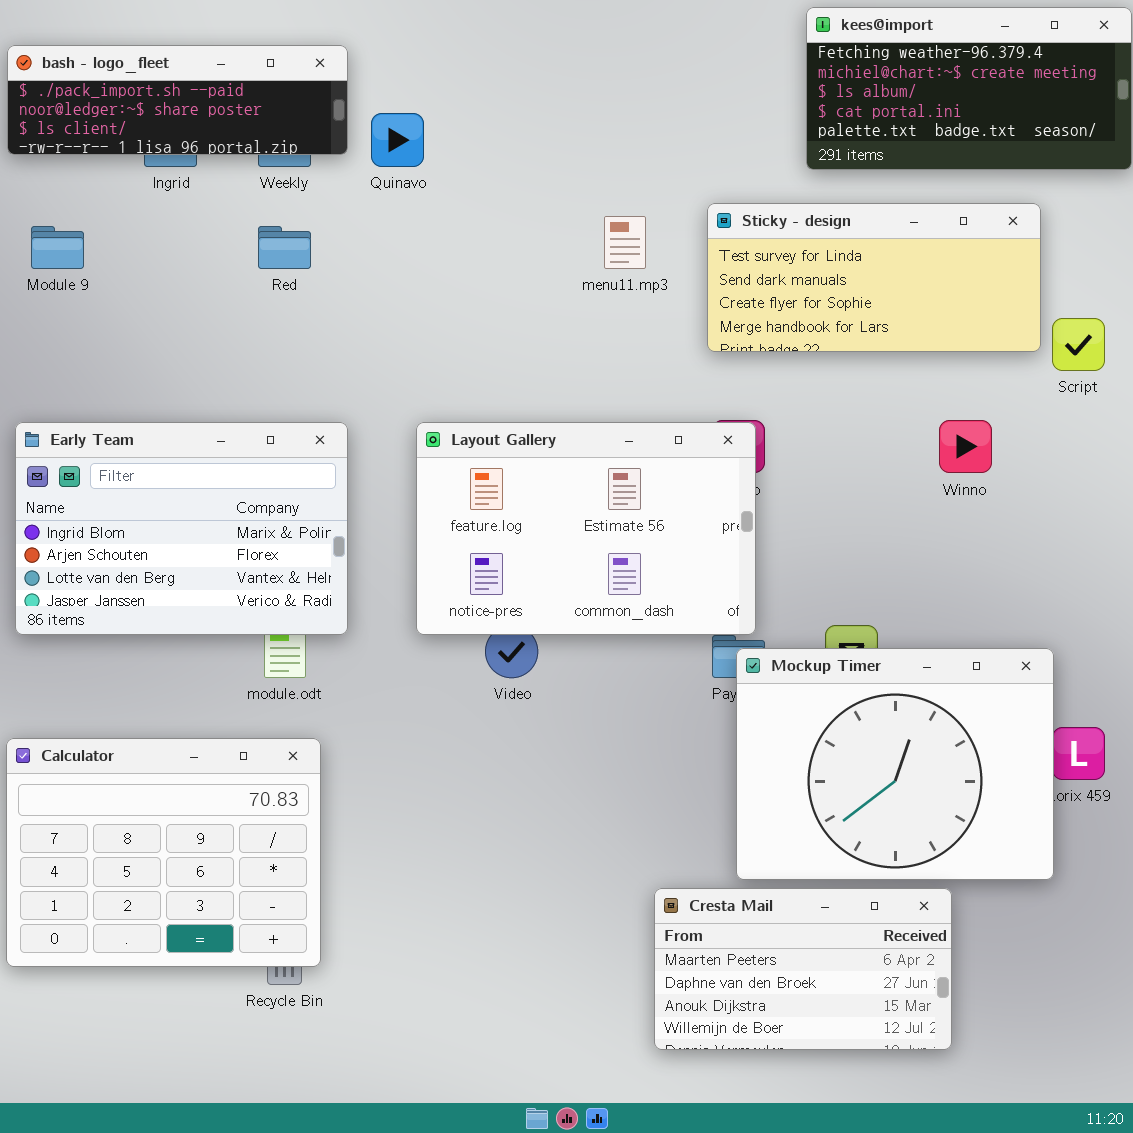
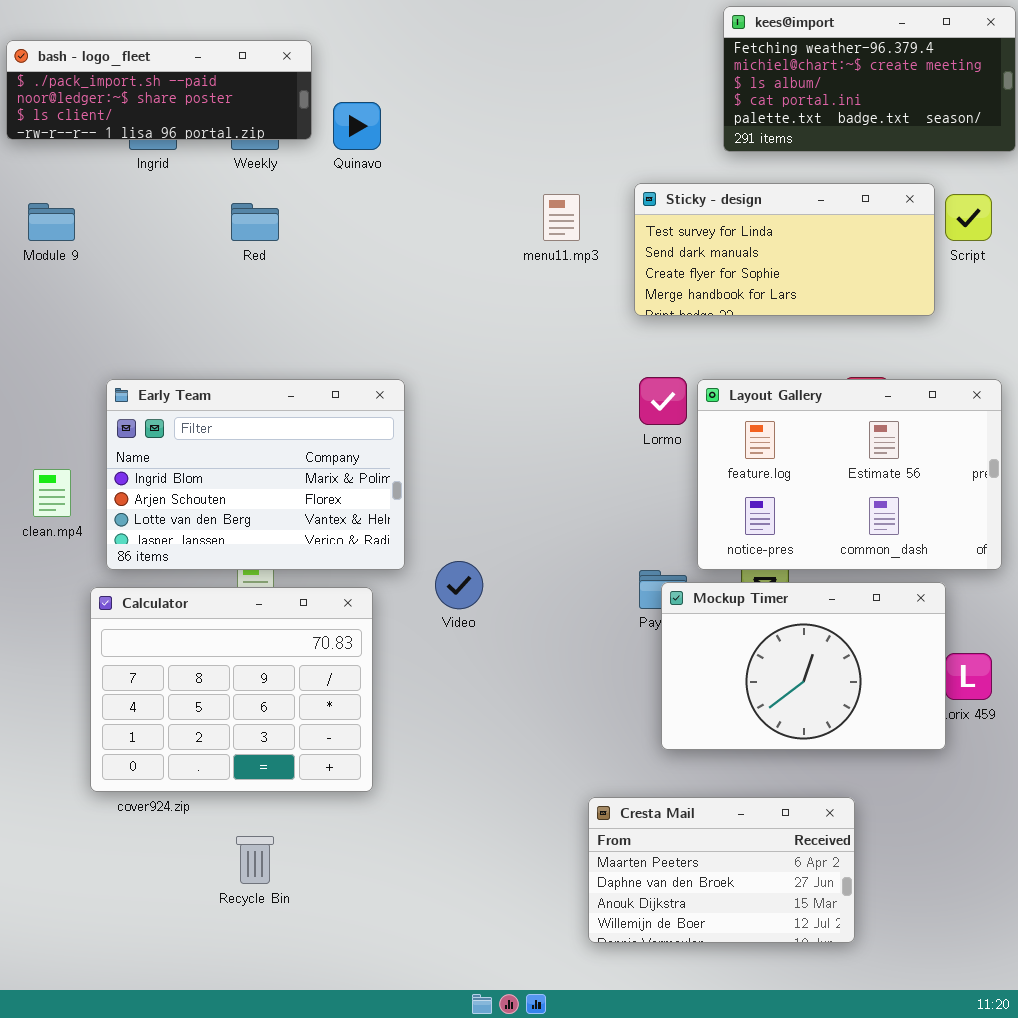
Script: [1052,318,1105,371] -> [945,194,992,241], moved
Early Team: [15,422,348,635] -> [106,379,405,570], moved
Layout Gallery: [416,422,756,635] -> [697,379,1002,570], moved
Mockup Timer: [736,648,1054,880] -> [661,582,946,750], resized
Calculator: [6,738,321,967] -> [90,587,373,792], moved

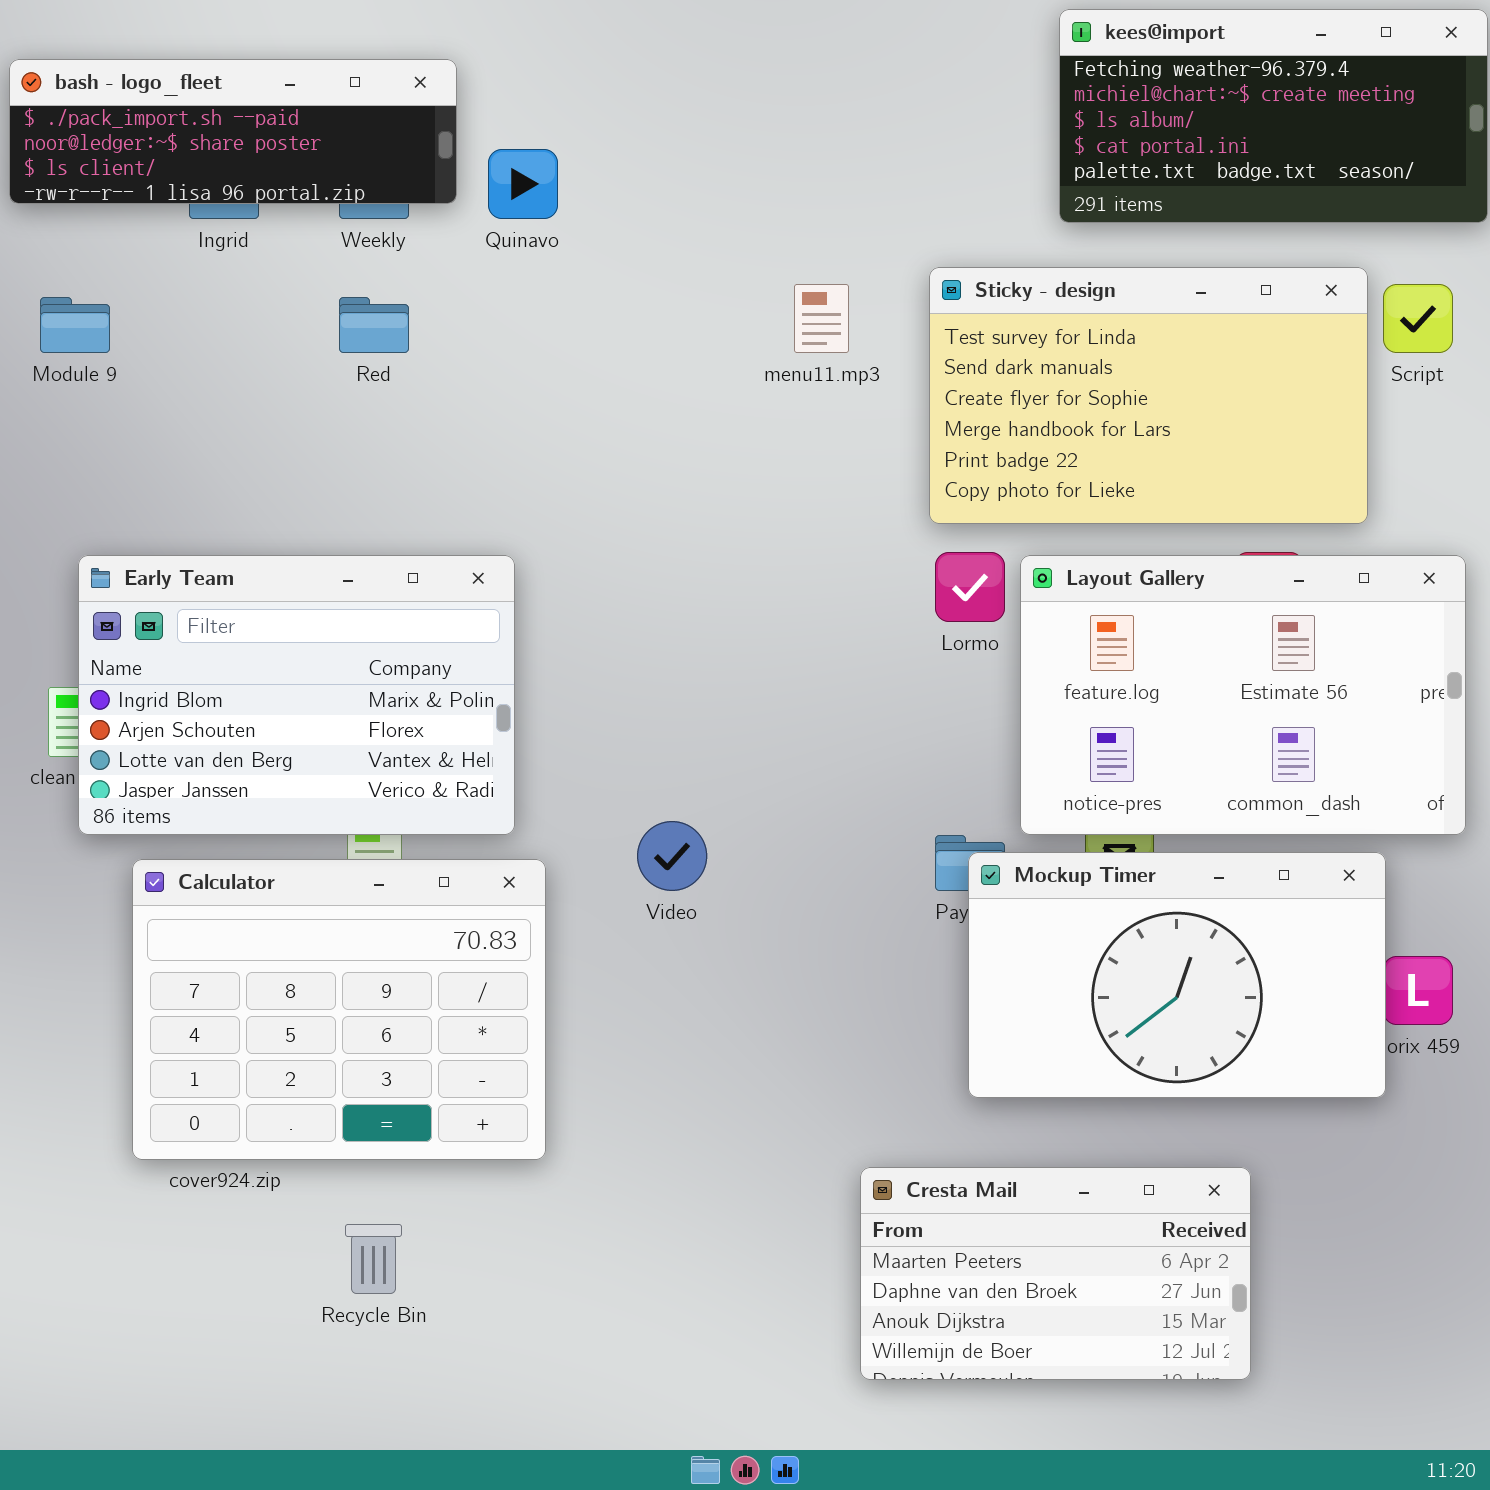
Sticky - design: [634,183,935,316] -> [929,267,1368,524], resized
Early Team: [106,379,405,570] -> [78,555,515,835], moved

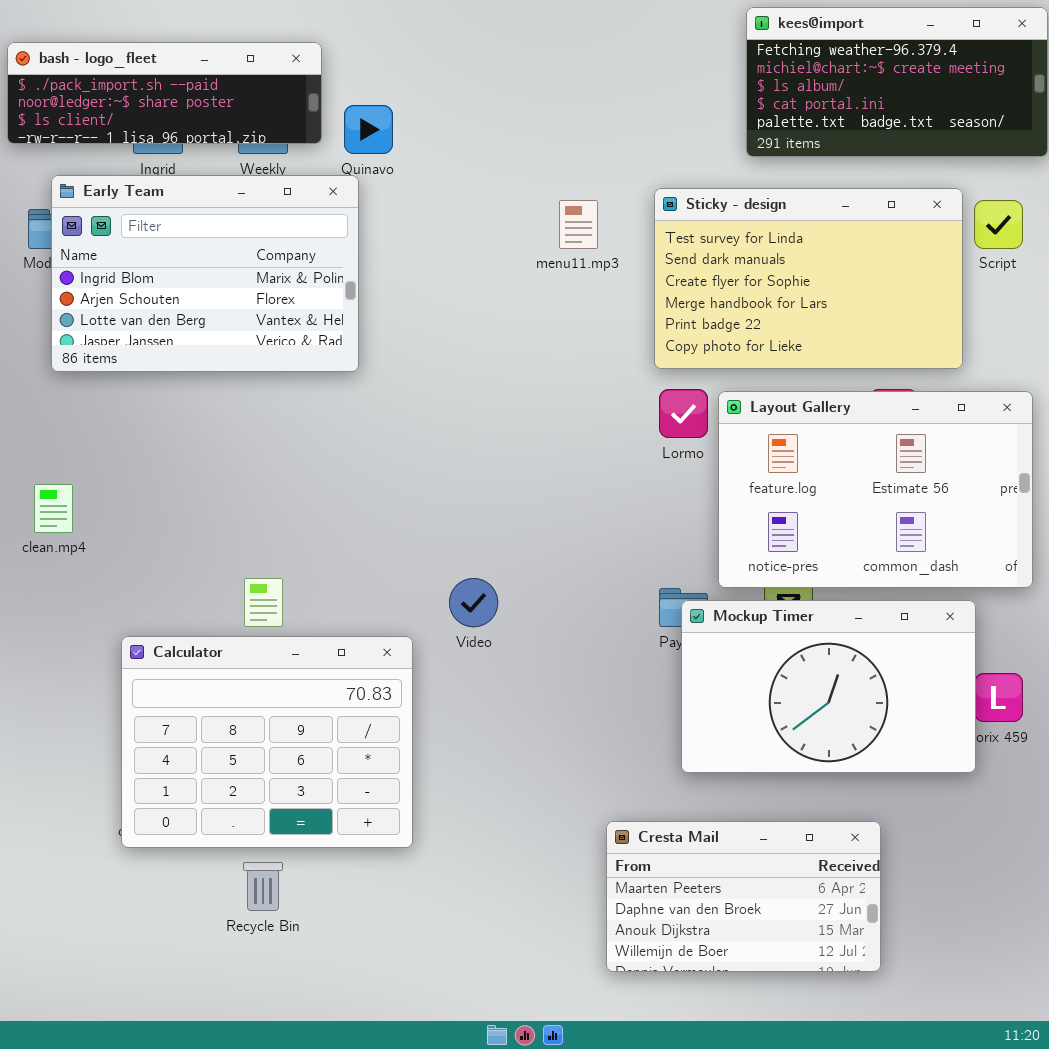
Early Team: [78,555,515,835] -> [51,175,359,372], moved
Calculator: [132,859,546,1160] -> [121,636,413,848], moved

